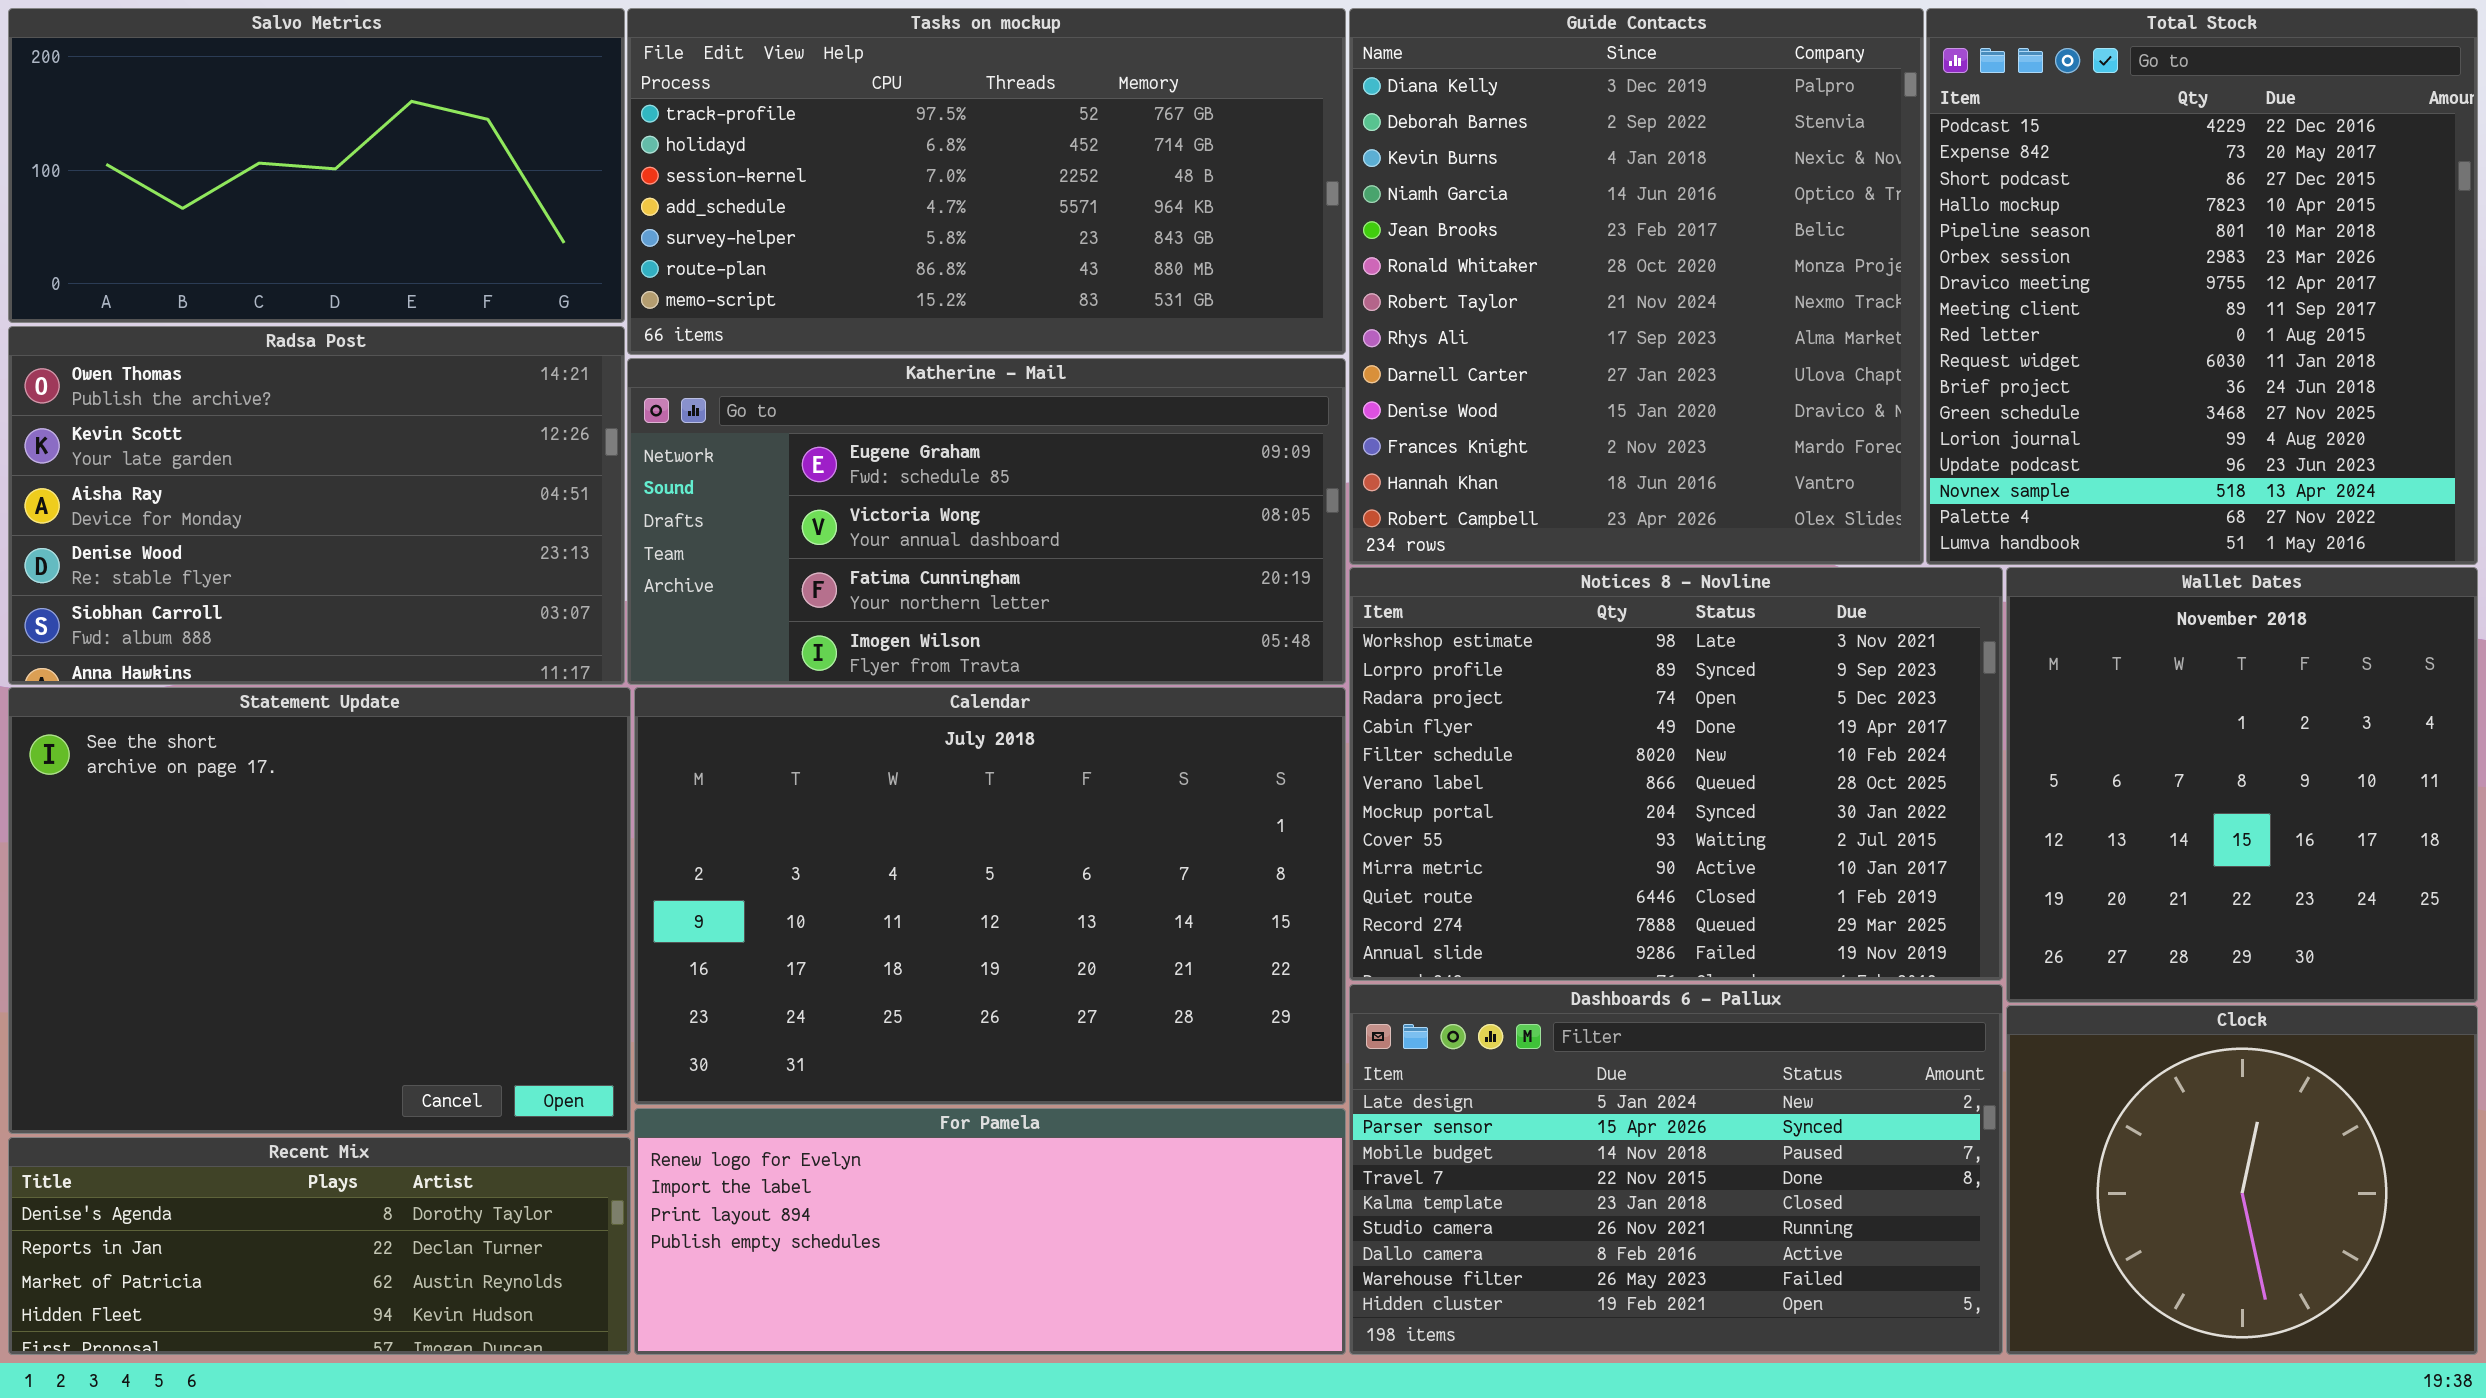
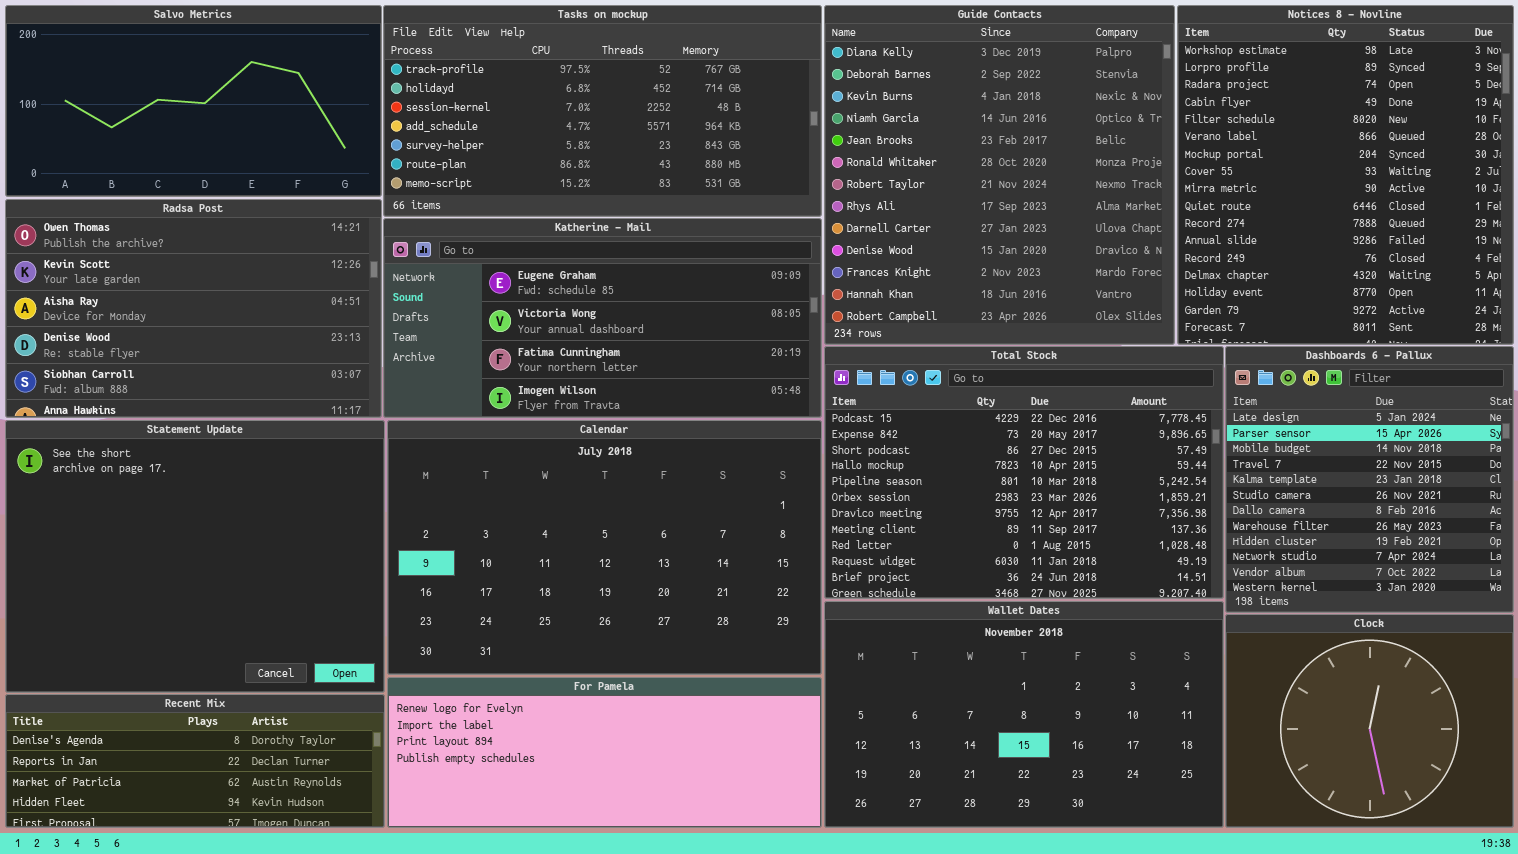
Total Stock: [1926,8,2478,565] -> [824,346,1224,599], moved, resized
Notices 8 - Novline: [1349,567,2003,981] -> [1177,5,1514,345], moved, resized
Wallet Dates: [2006,567,2478,1003] -> [824,601,1224,828], moved, resized
Dashboards 6 - Pallux: [1349,984,2003,1355] -> [1225,346,1514,613], moved, resized

